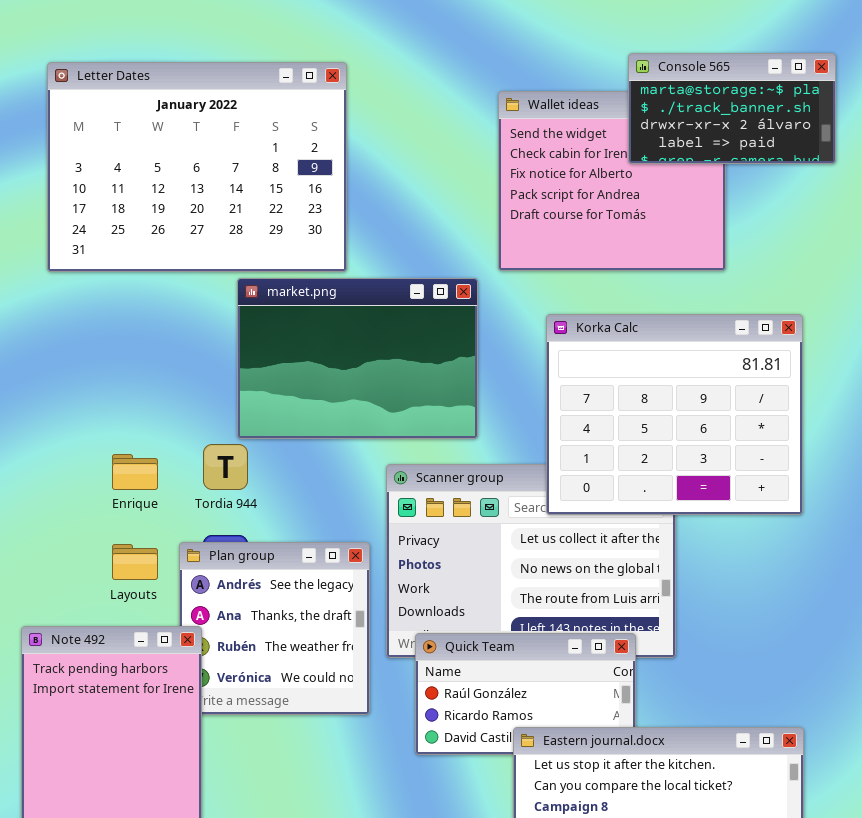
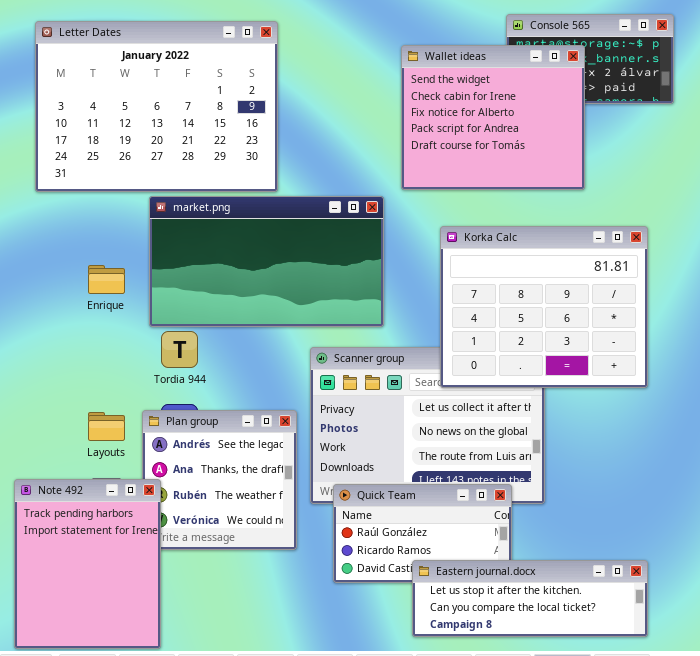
Wallet ideas: [498,91,726,271] -> [401,45,585,190], raised
market.png: [237,278,478,439] -> [149,196,384,327], resized
Enrique: [112,454,158,490] -> [88,265,125,294], moved

